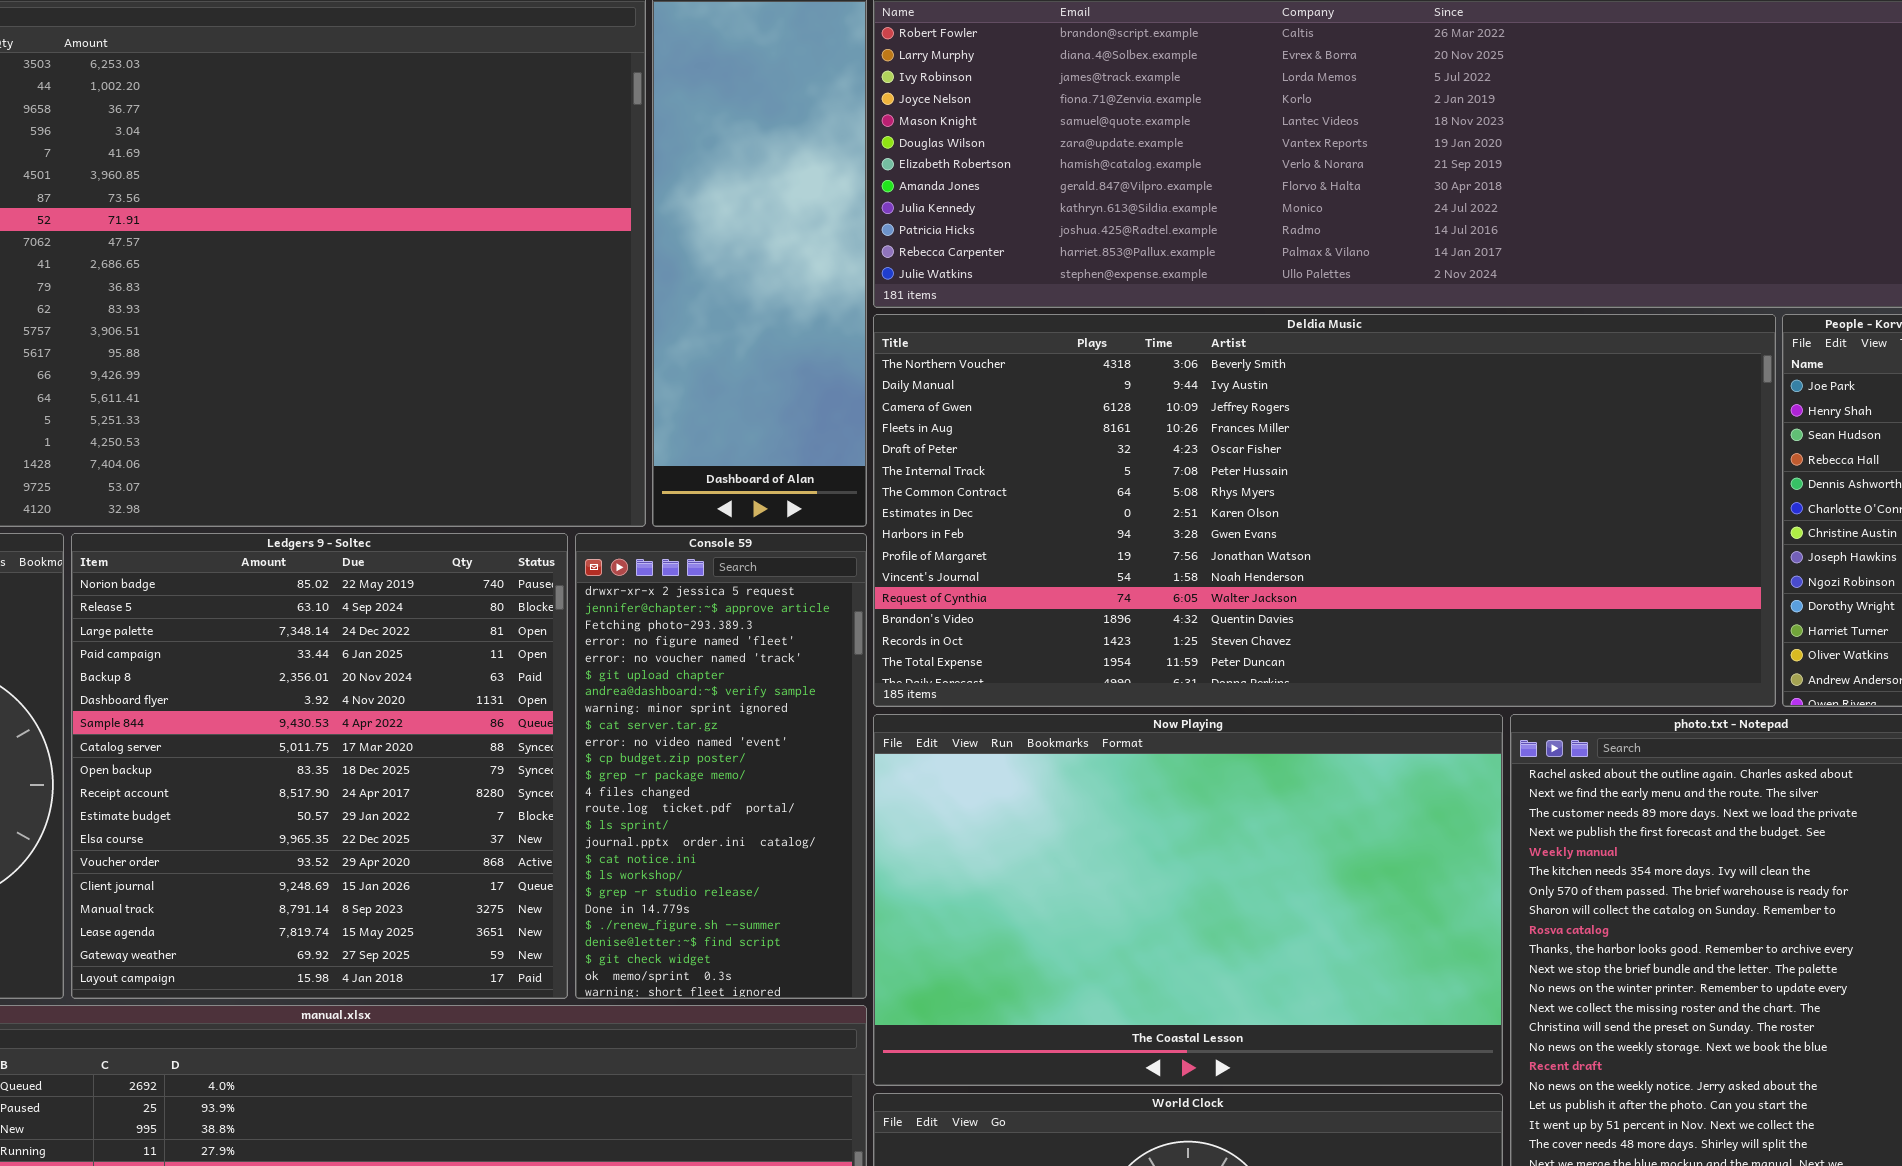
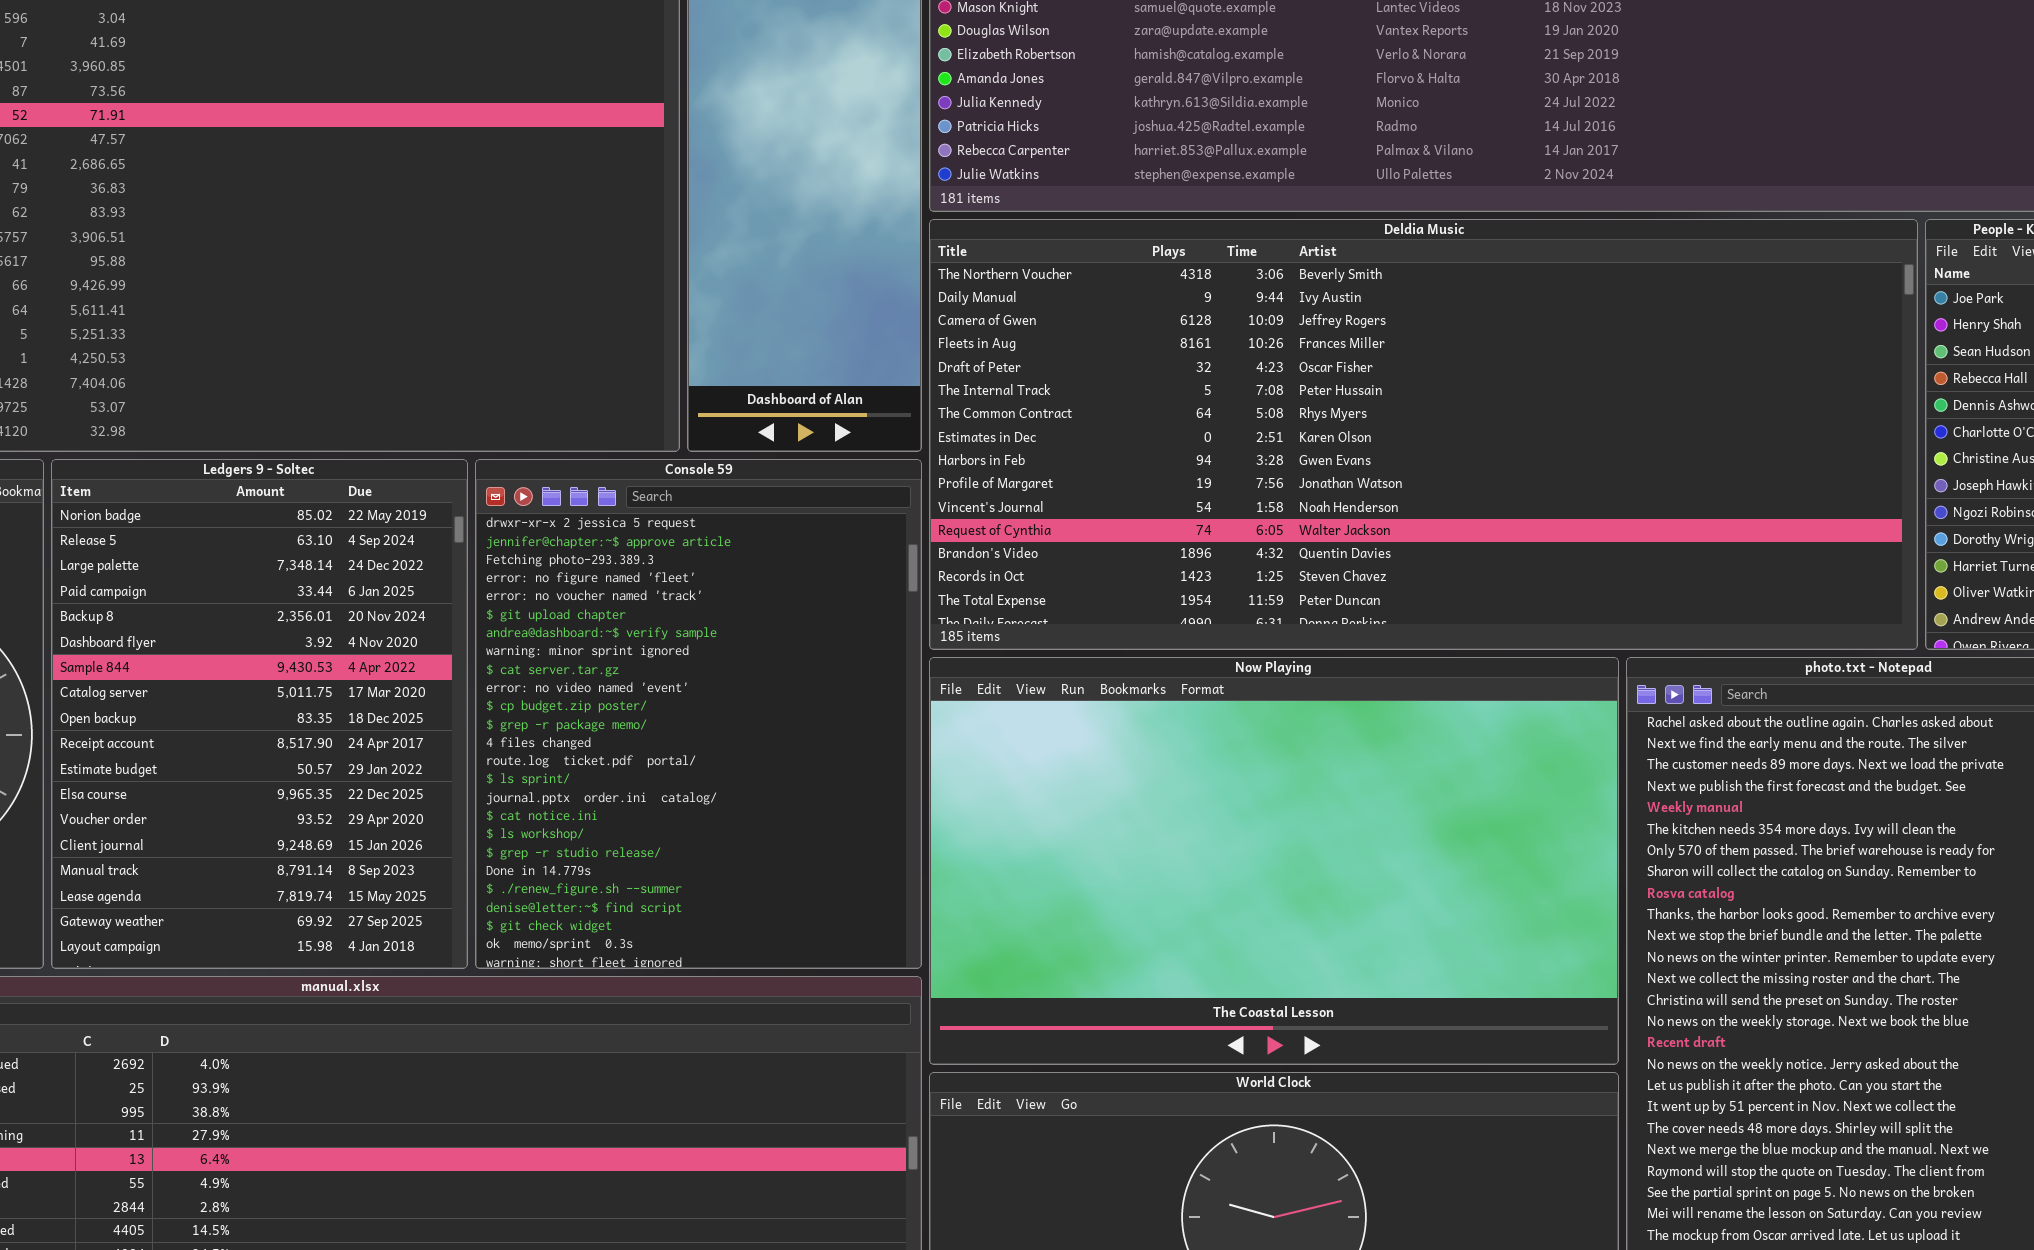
Ledgers 9 - Soltec: [71,533,568,999] -> [51,459,468,969], resized
Console 59: [575,533,867,999] -> [475,459,922,969], resized

